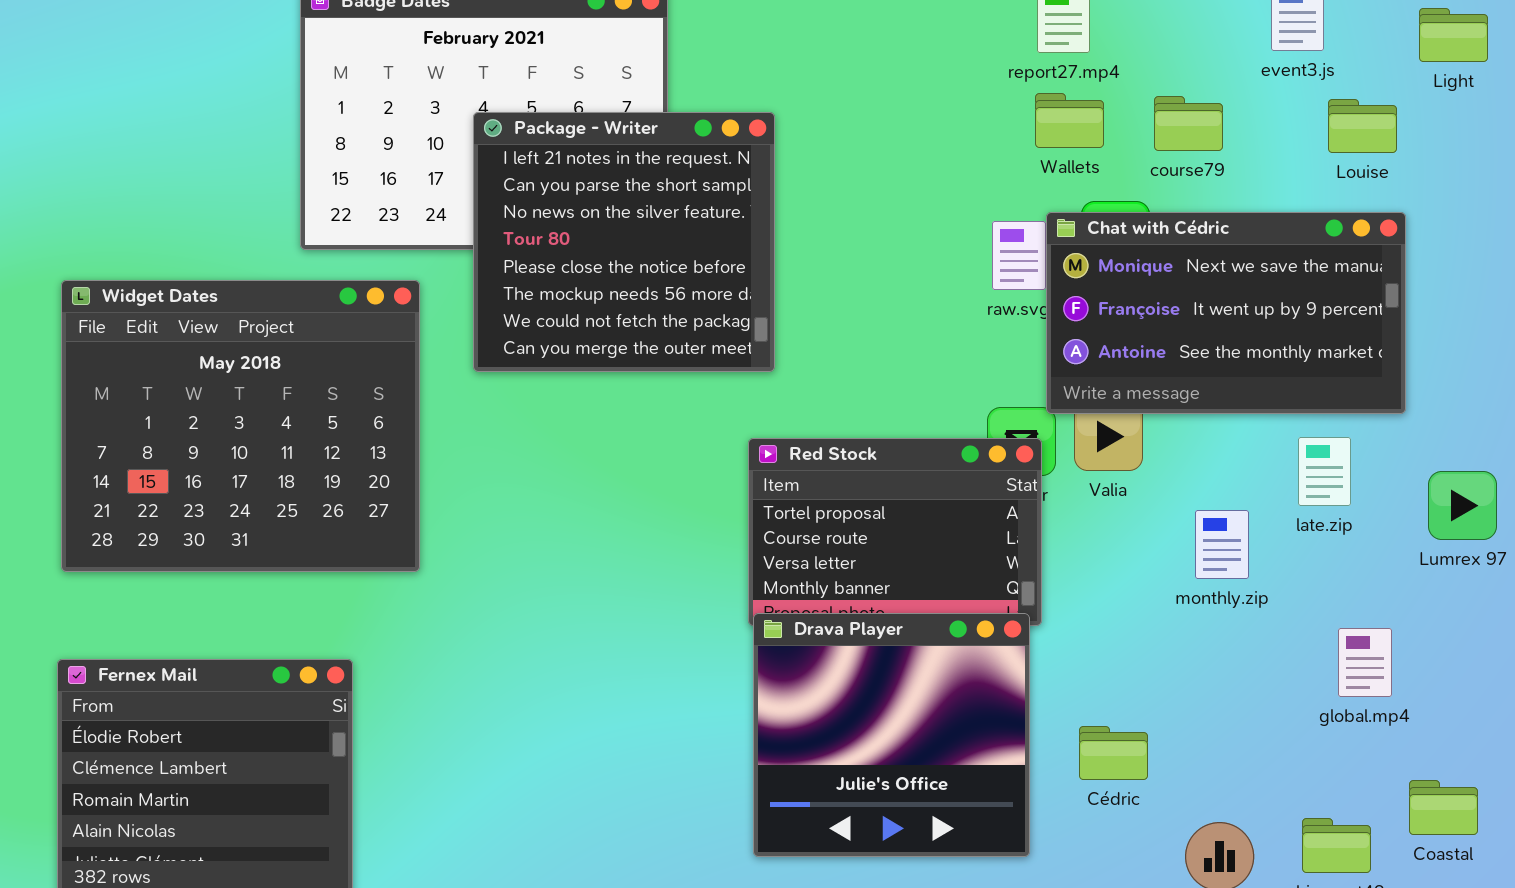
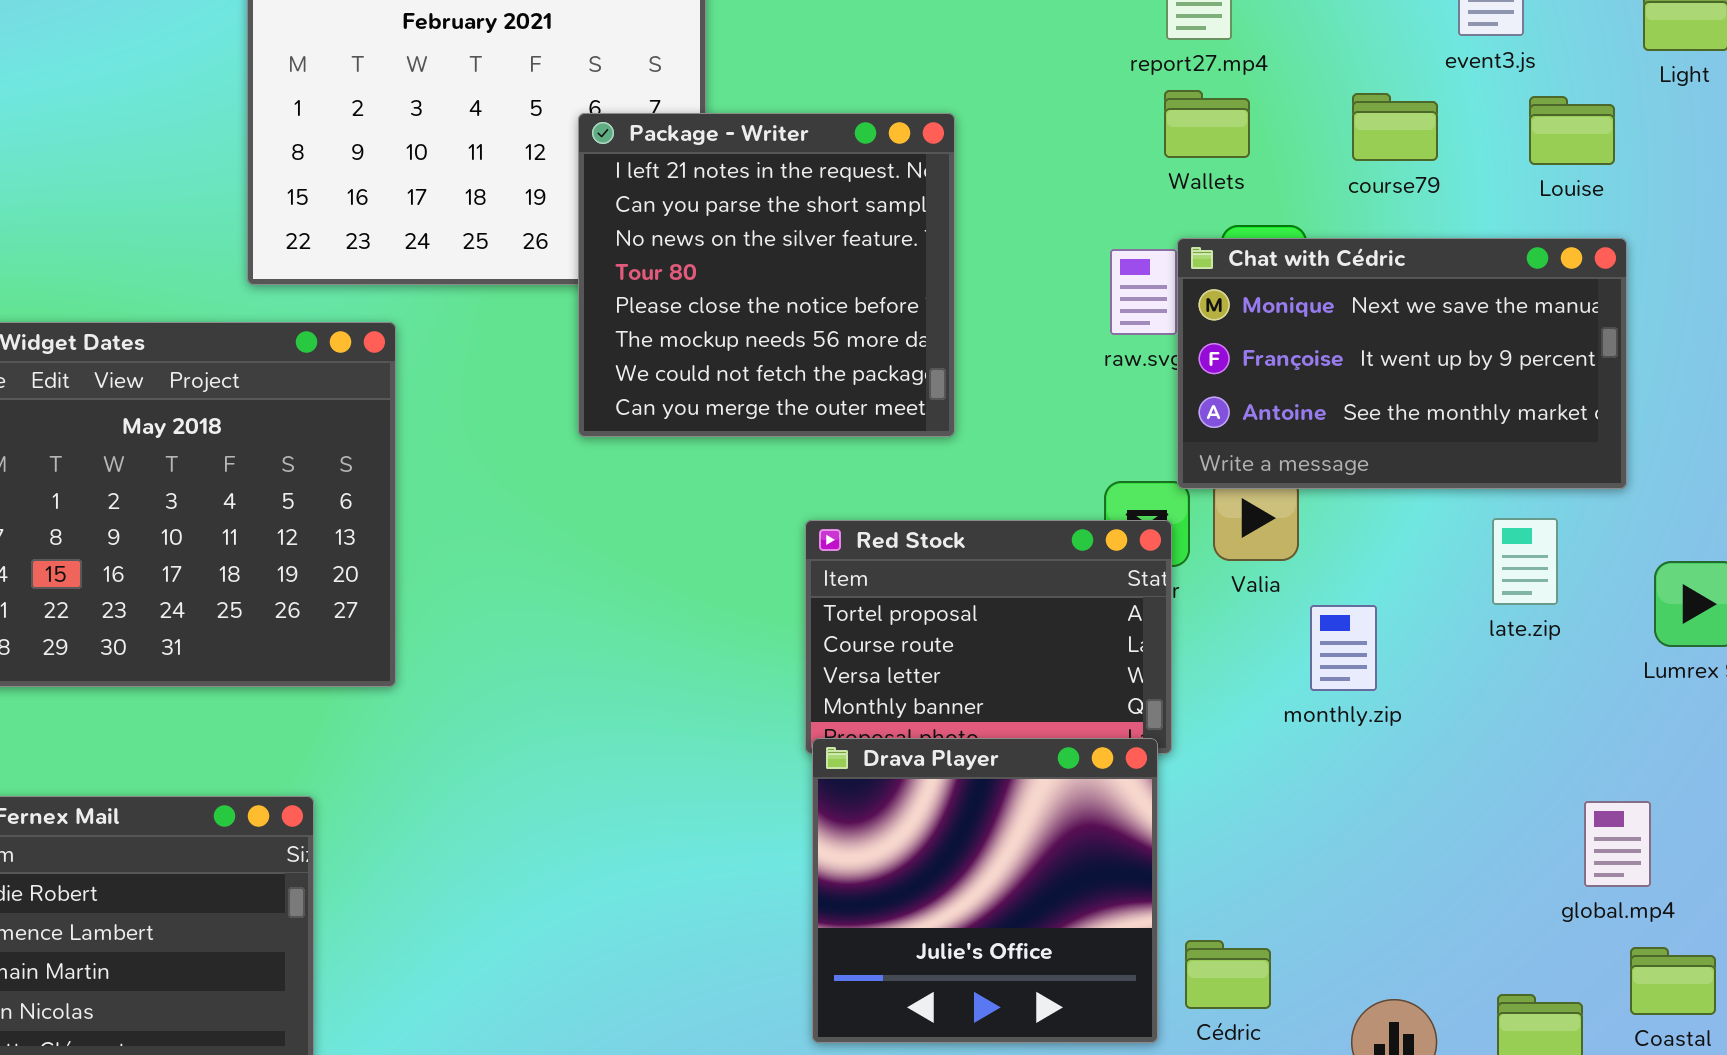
course79: [1154,96,1223,151] -> [1352,93,1438,161], moved
Package - Writer: [473,112,775,372] -> [578,113,955,437], moved
monthly.zip: [1195,510,1249,579] -> [1310,605,1377,691], moved
global.mp4: [1338,628,1392,697] -> [1584,801,1651,887], moved
Cédric: [1079,726,1148,780] -> [1185,940,1271,1009], moved

